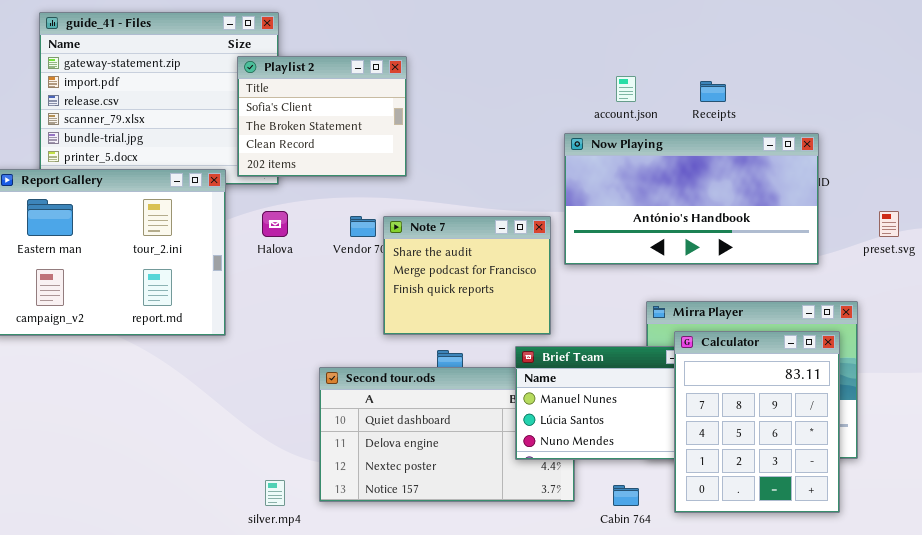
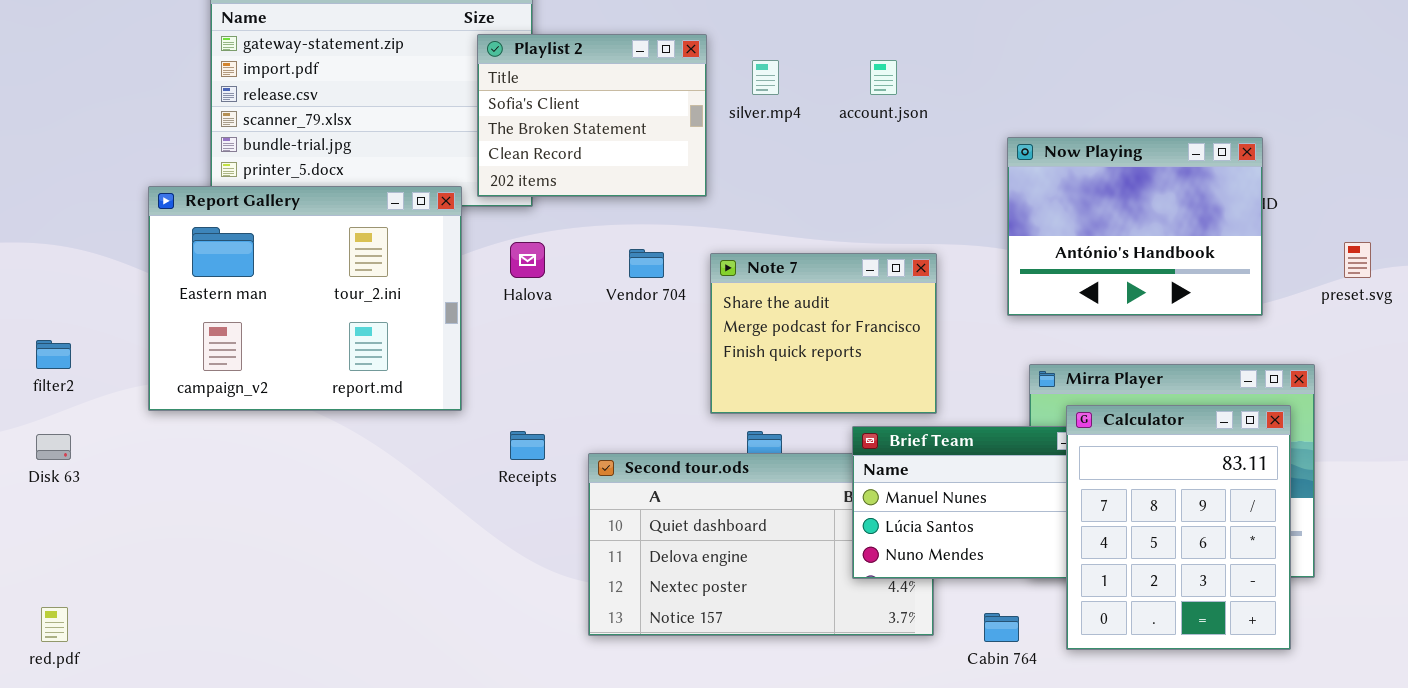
account.json: [616,76,636,102] -> [870,60,897,95], moved
Receipts: [700,81,726,102] -> [510,431,545,460], moved
Now Playing: [564,133,819,265] -> [1007,137,1263,316], resized
Note 7: [383,216,551,335] -> [710,253,937,414], moved
silver.mp4: [265,480,285,506] -> [752,60,779,95], moved

